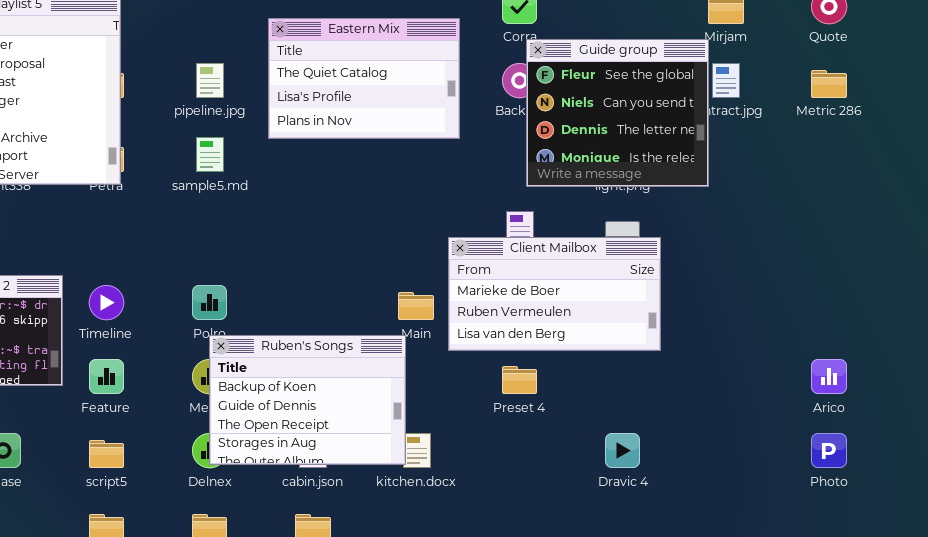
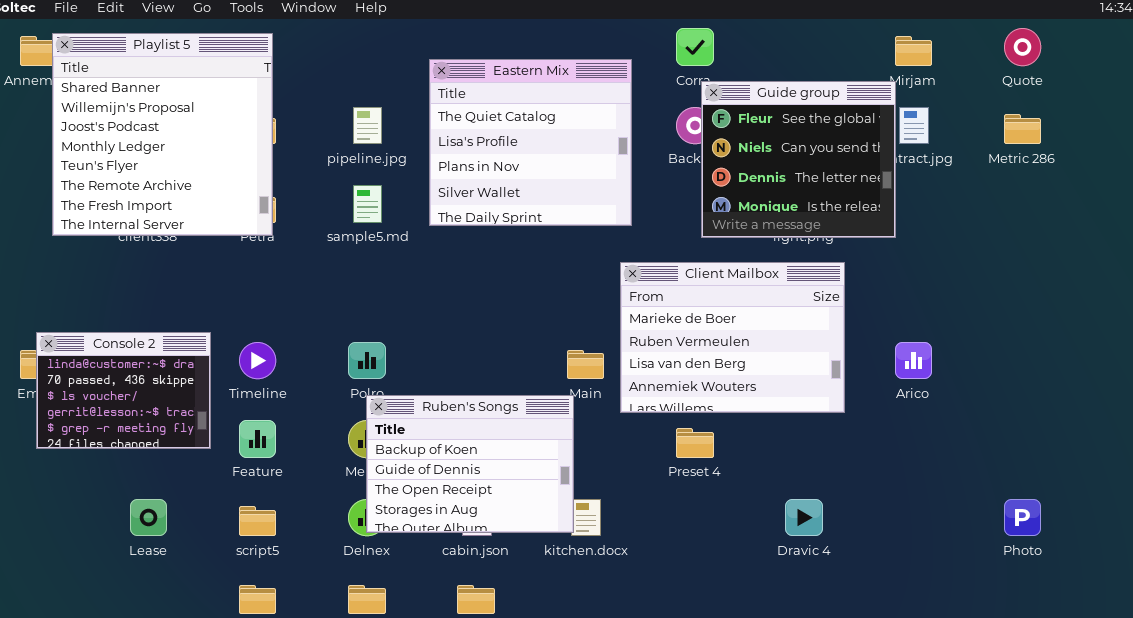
Eastern Mix: [268,18,460,139] -> [429,59,632,226], resized
Client Mailbox: [448,237,661,351] -> [620,262,845,413], resized
Arico: [811,359,847,394] -> [895,342,932,379], moved

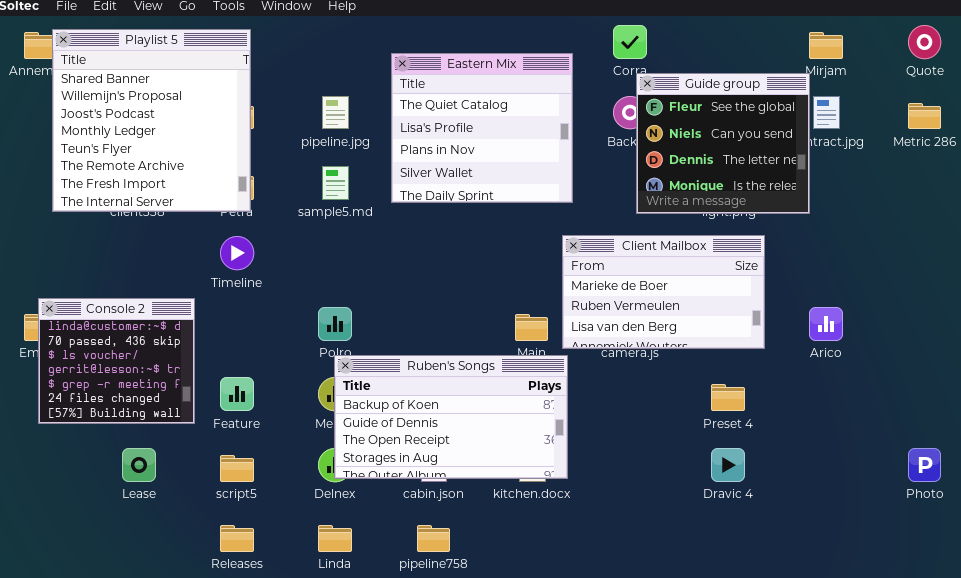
Client Mailbox: [620,262,845,413] -> [562,235,765,349], resized
Console 2: [36,332,211,449] -> [38,298,195,424], resized
Timeline: [239,342,276,379] -> [220,236,254,270], moved
Ruben's Songs: [366,395,574,533] -> [334,355,568,479], resized
Preset 4: [676,428,714,458] -> [711,384,745,411], moved

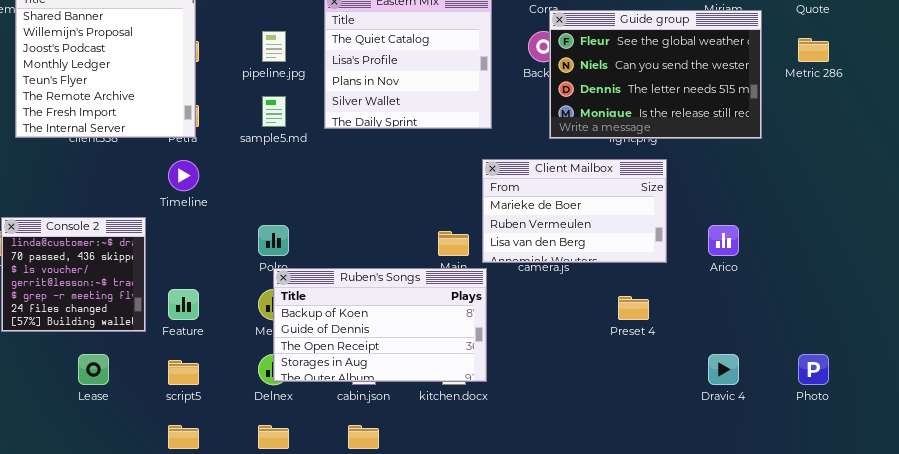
Guide group: [636,73,810,214] -> [549,10,762,139], resized
Dravic 4: [711,448,745,482] -> [708,354,739,385], moved

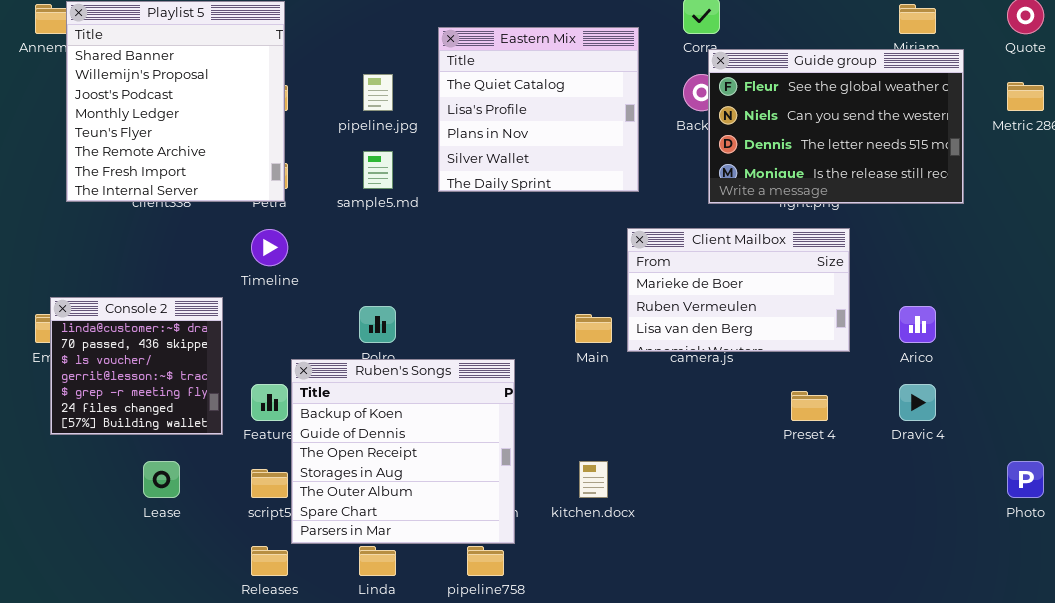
Ruben's Songs: [273,268,487,382] -> [291,359,515,544], moved, resized
Dravic 4: [708,354,739,385] -> [899,384,936,421], moved

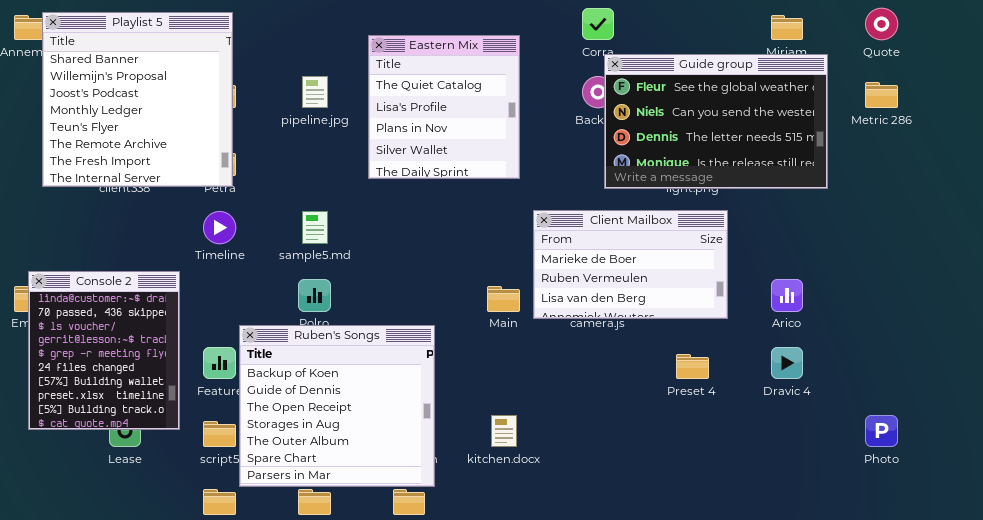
Eastern Mix: [438,27,639,192] -> [368,35,520,179], resized
sample5.md: [363,151,393,189] -> [302,211,328,244], moved
Console 2: [50,297,223,435] -> [28,271,180,430], resized

